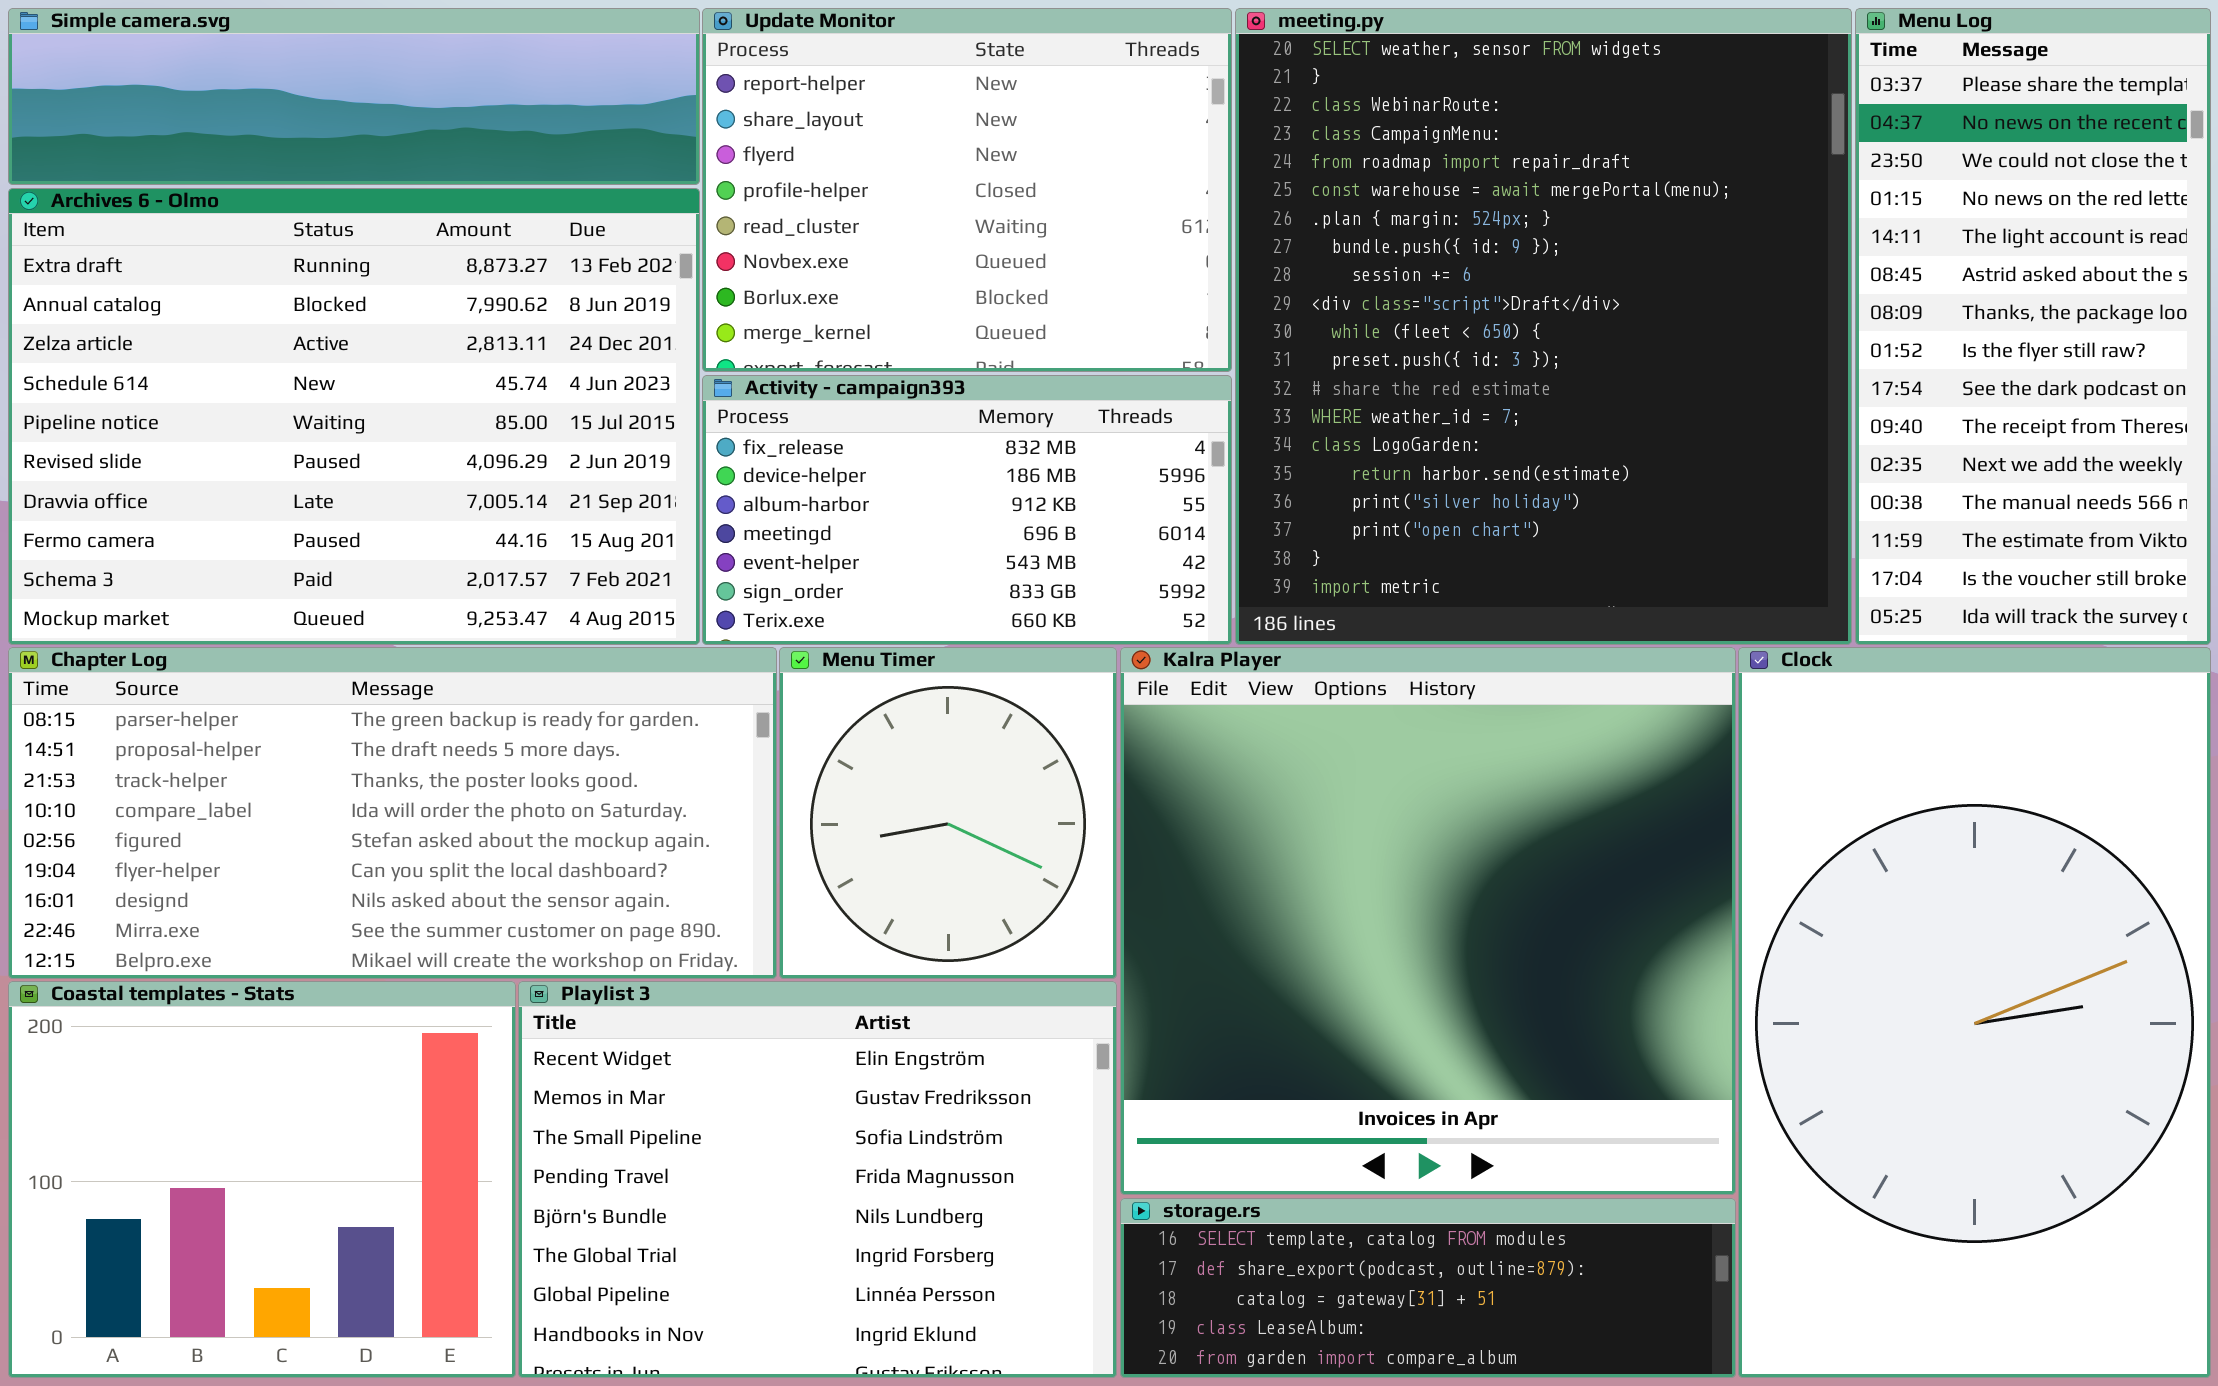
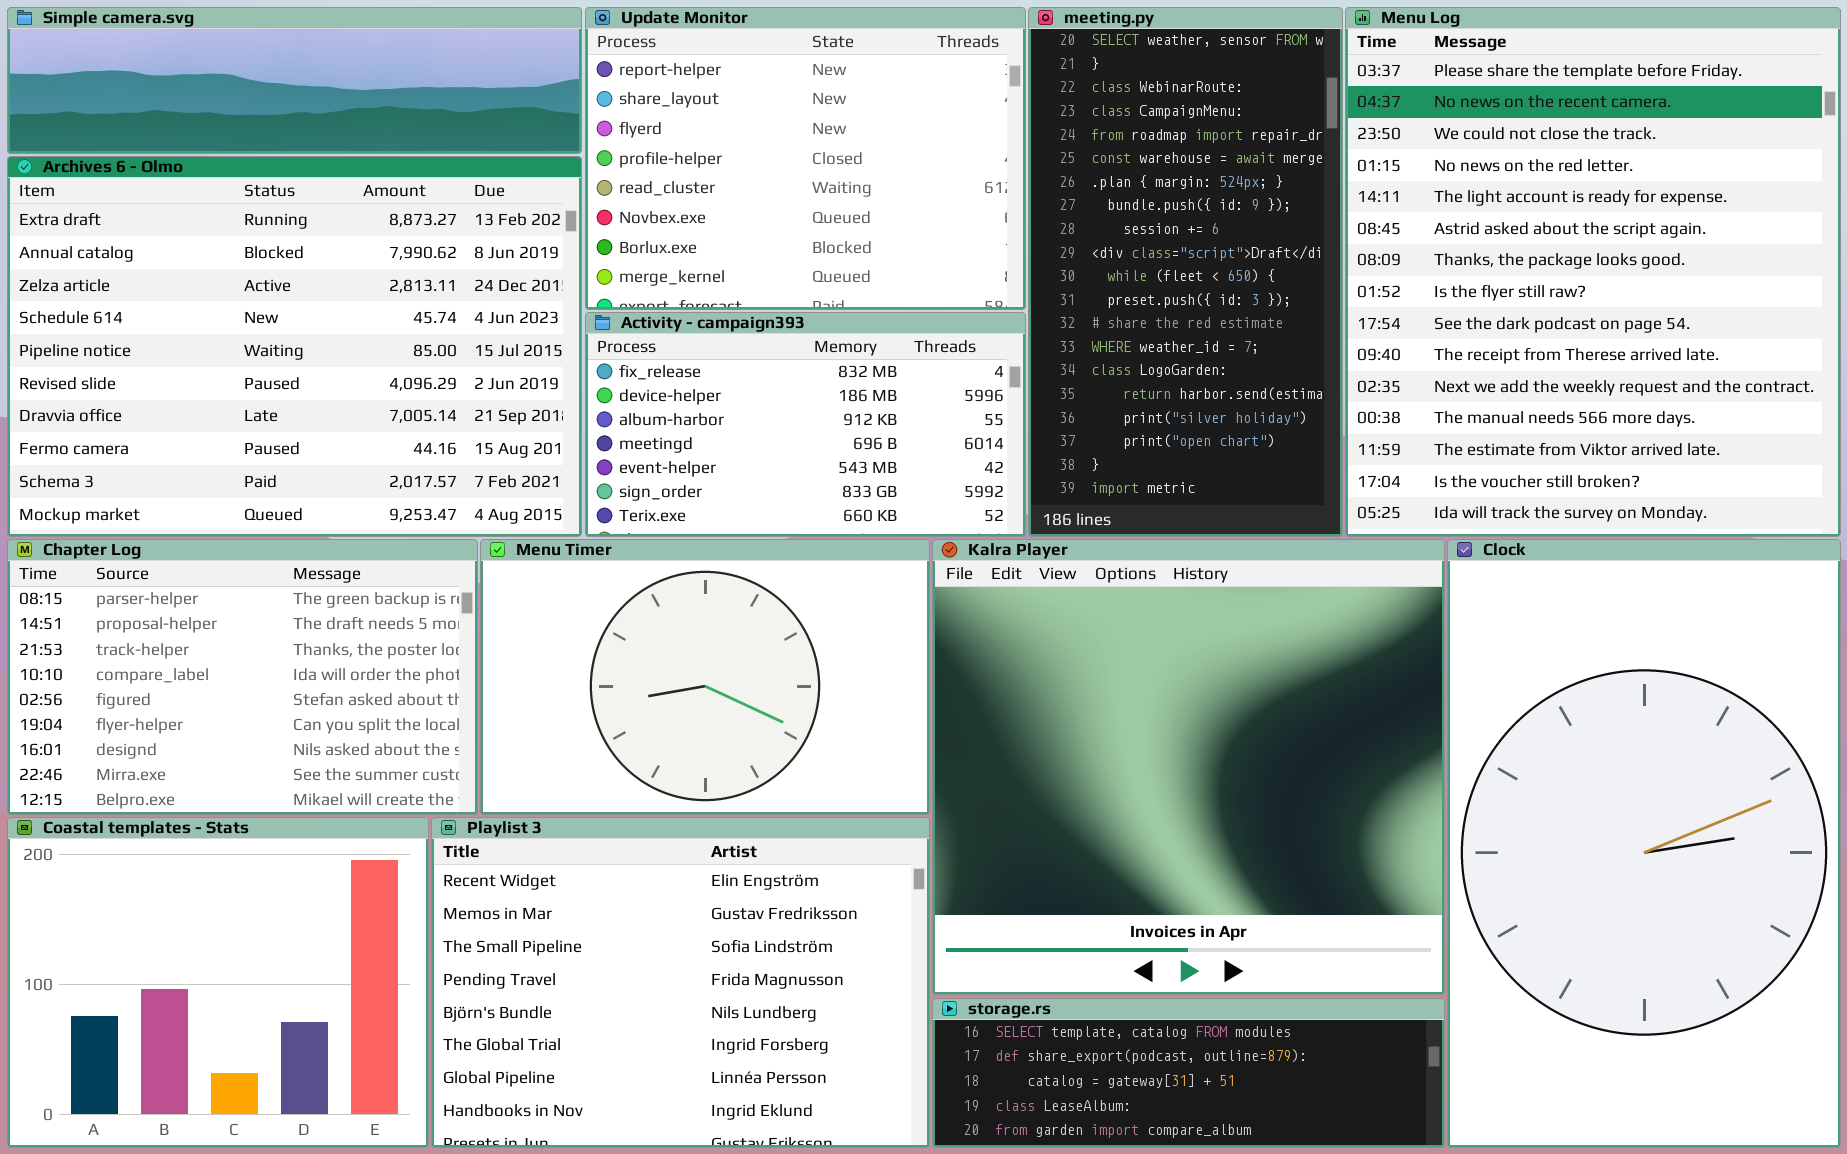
meeting.py: [1235,8,1852,645] -> [1028,7,1343,537], resized
Menu Log: [1855,8,2211,645] -> [1345,7,1841,537], resized
Chapter Log: [8,647,777,979] -> [7,539,478,815], resized
Menu Timer: [779,647,1117,979] -> [480,539,930,815], resized

